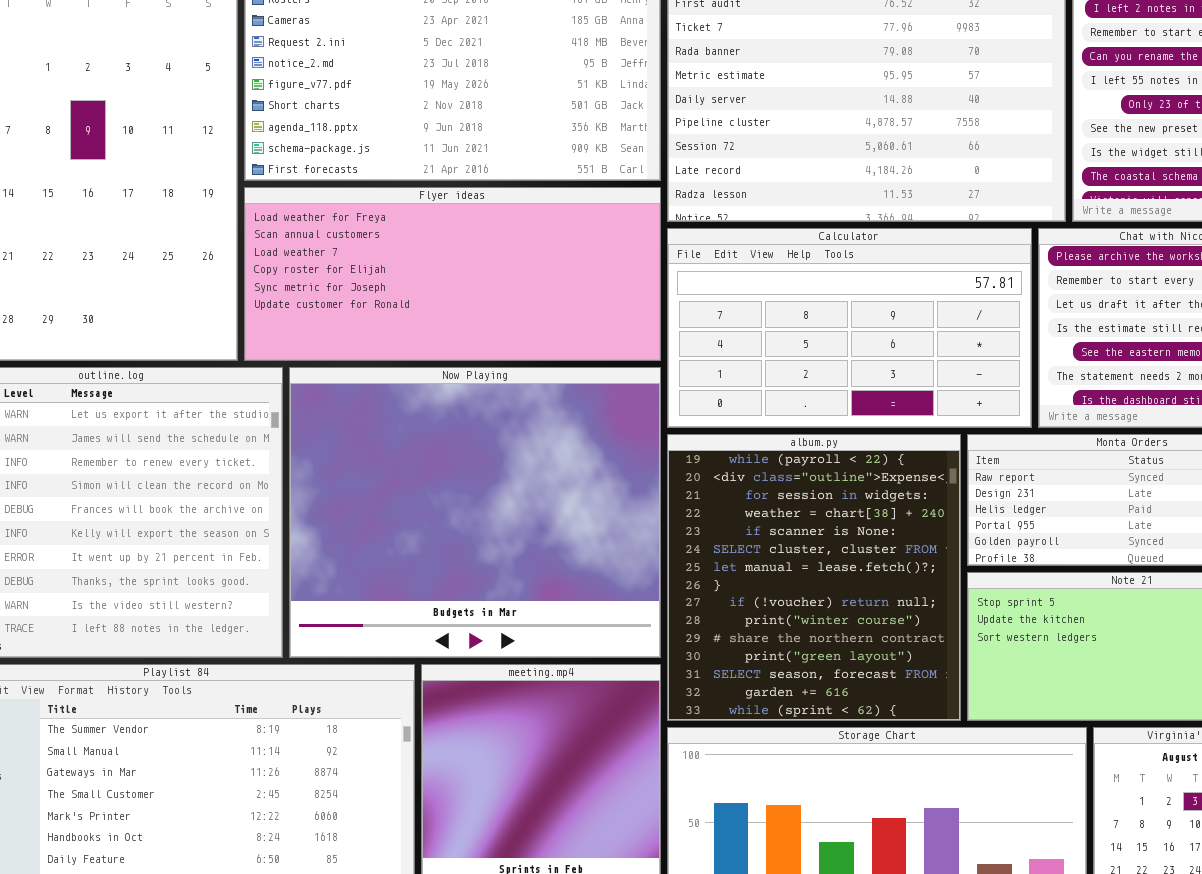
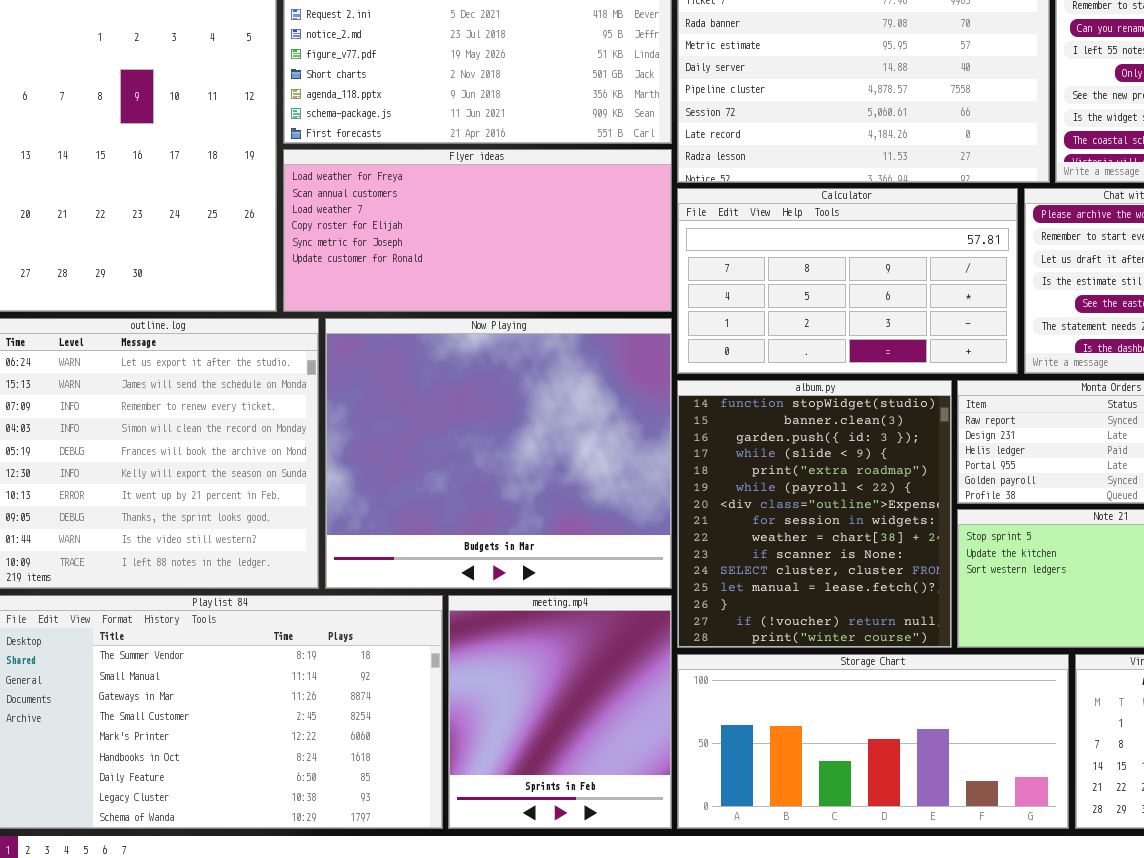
album.py: [667,434,961,721] -> [677,380,952,648], scrolled up 5 rows

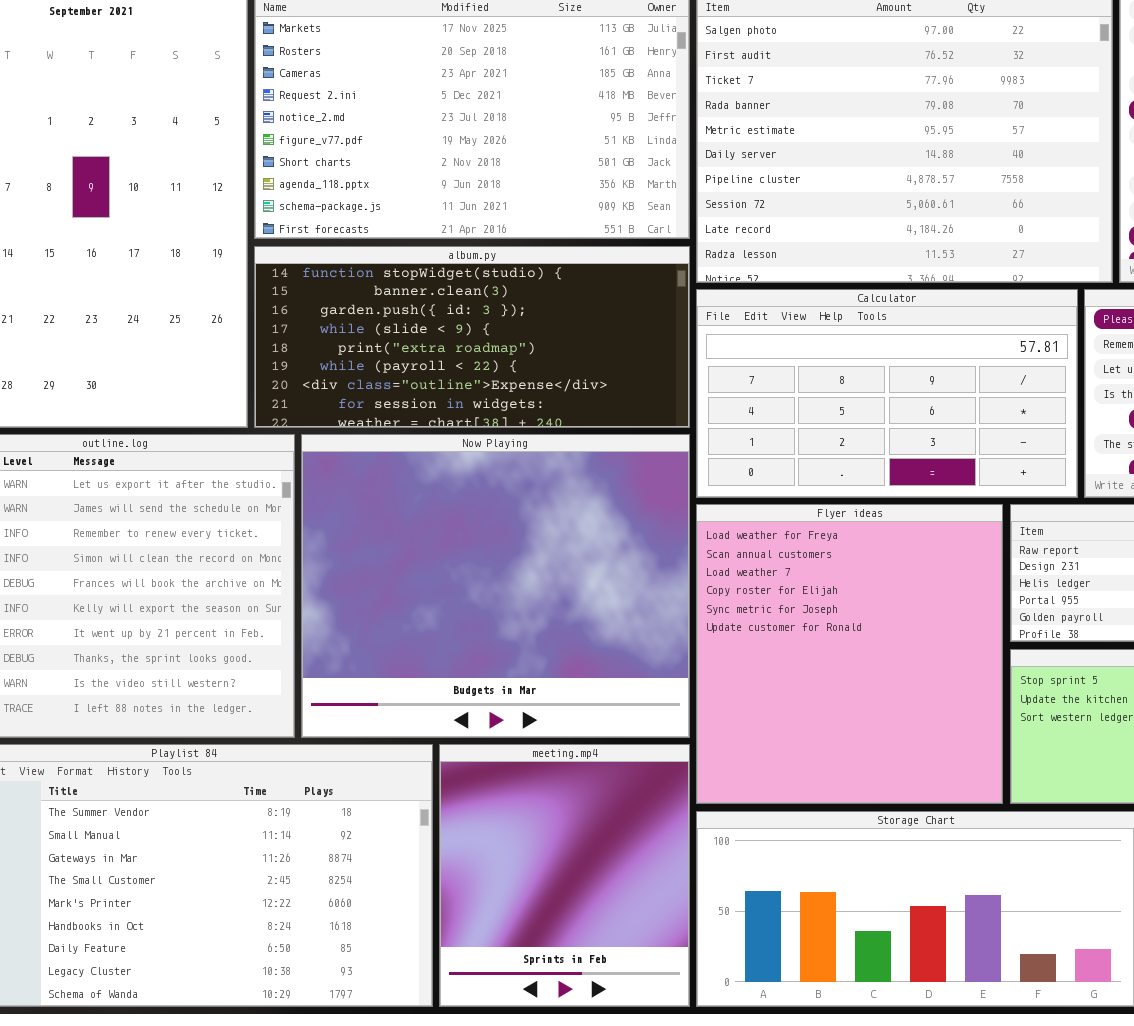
Flyer ideas: [283,149,672,312] -> [696,504,1003,804], moved, resized
album.py: [677,380,952,648] -> [254,246,690,428], moved, resized

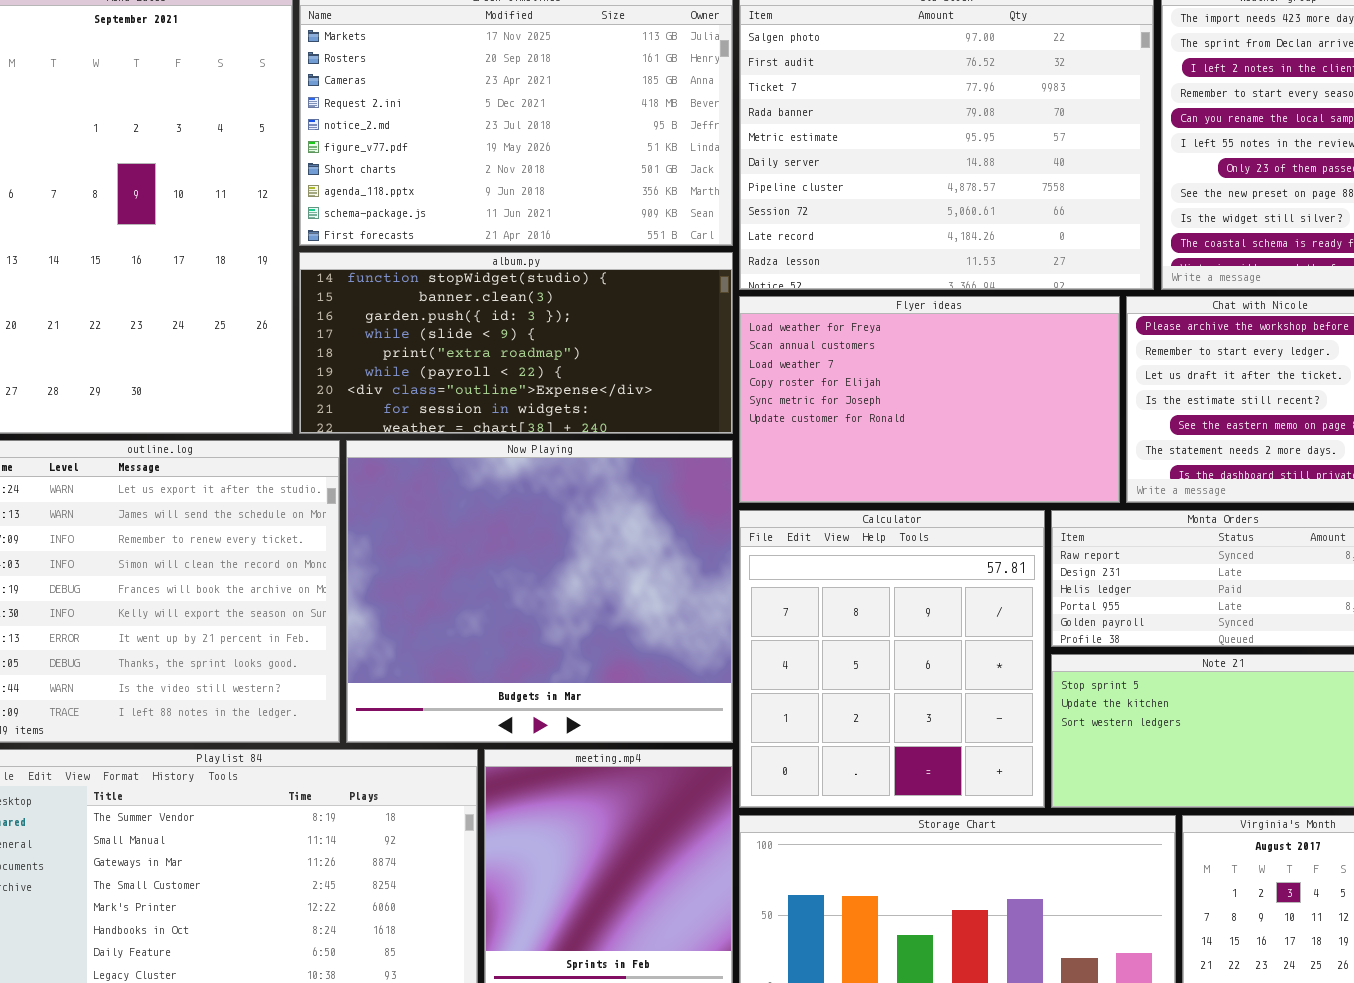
Calculator: [696,289,1078,498] -> [739,510,1045,808], moved, resized
Flyer ideas: [696,504,1003,804] -> [739,296,1120,503], moved, resized

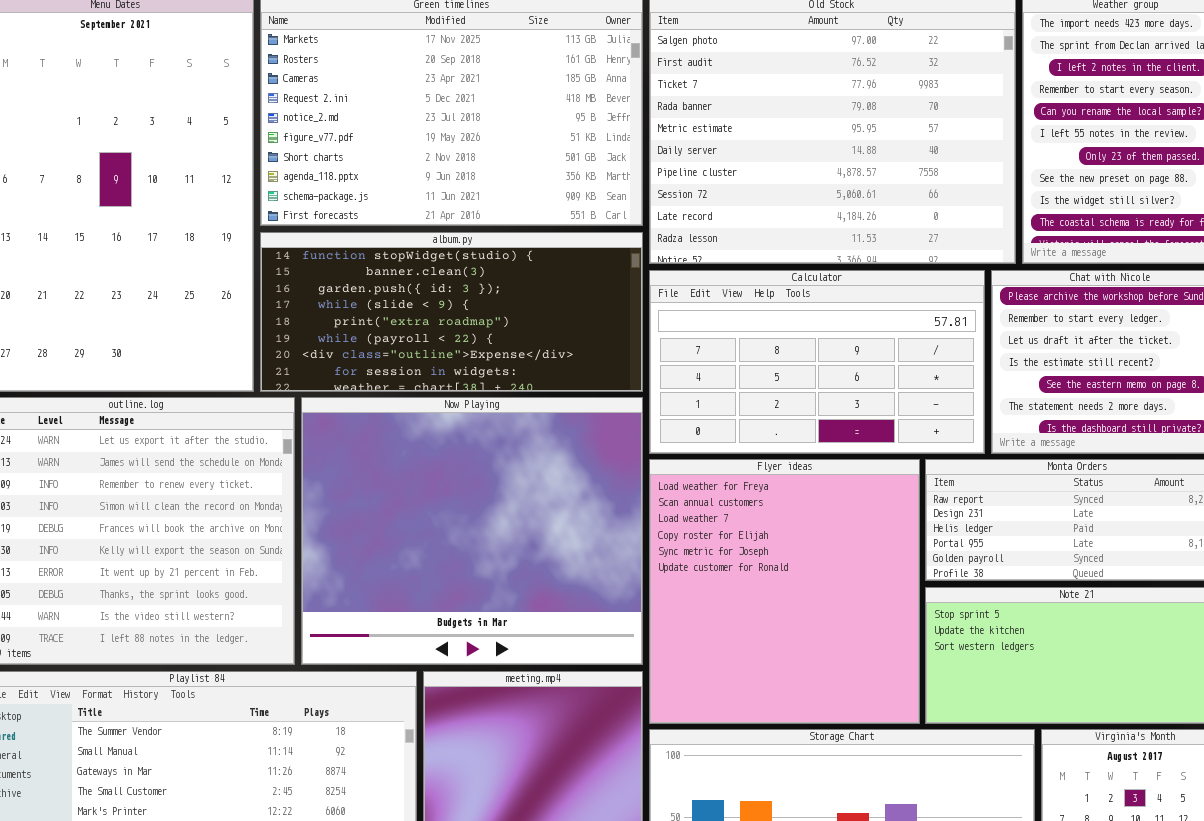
Flyer ideas: [739,296,1120,503] -> [649,459,920,724], moved, resized
Calculator: [739,510,1045,808] -> [649,270,985,454], moved, resized

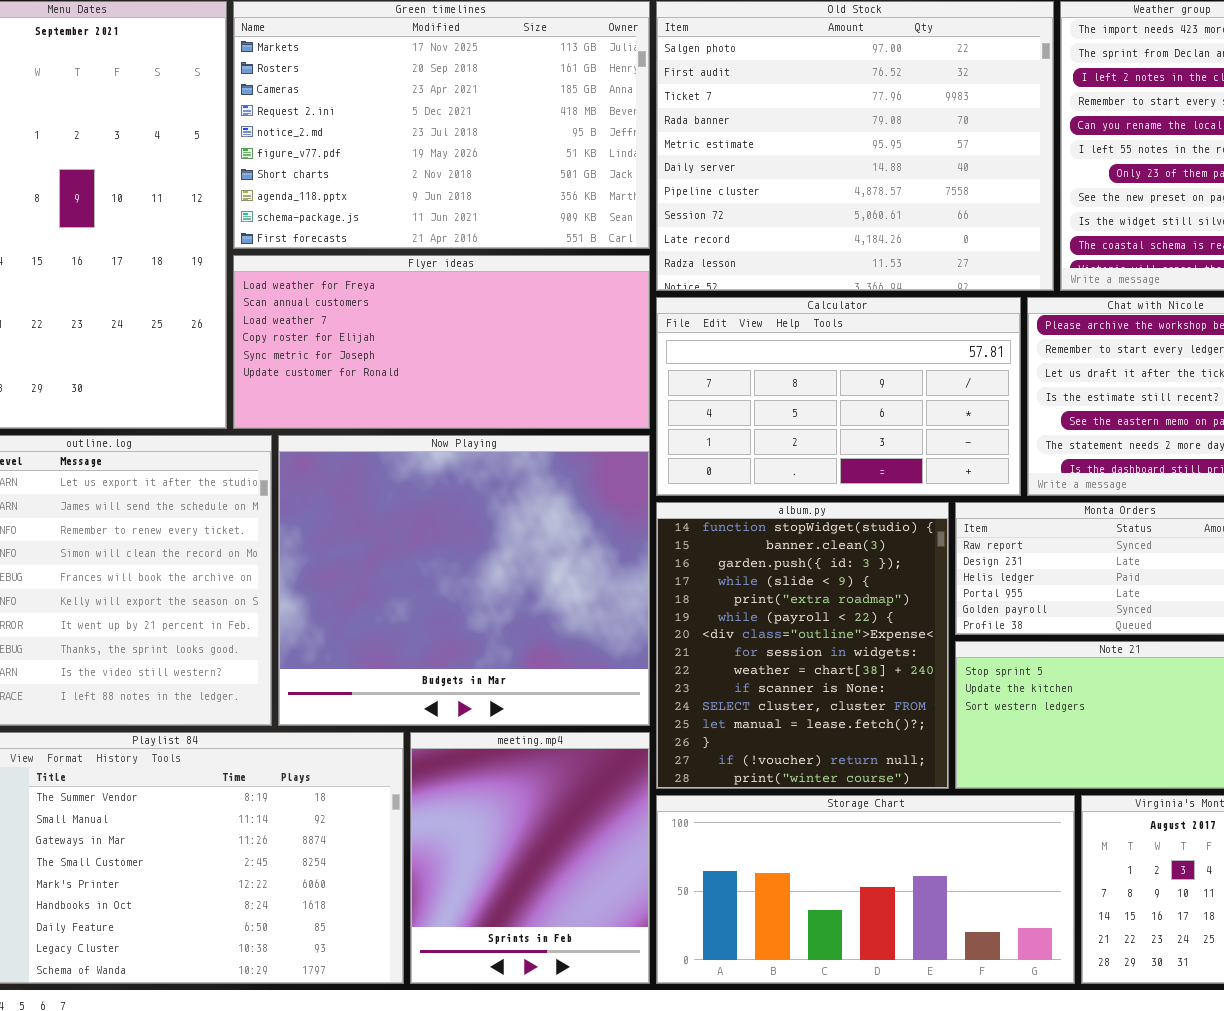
album.py: [260,232,643,392] -> [656,502,949,789], moved, resized
Flyer ideas: [649,459,920,724] -> [233,255,650,429], moved, resized

